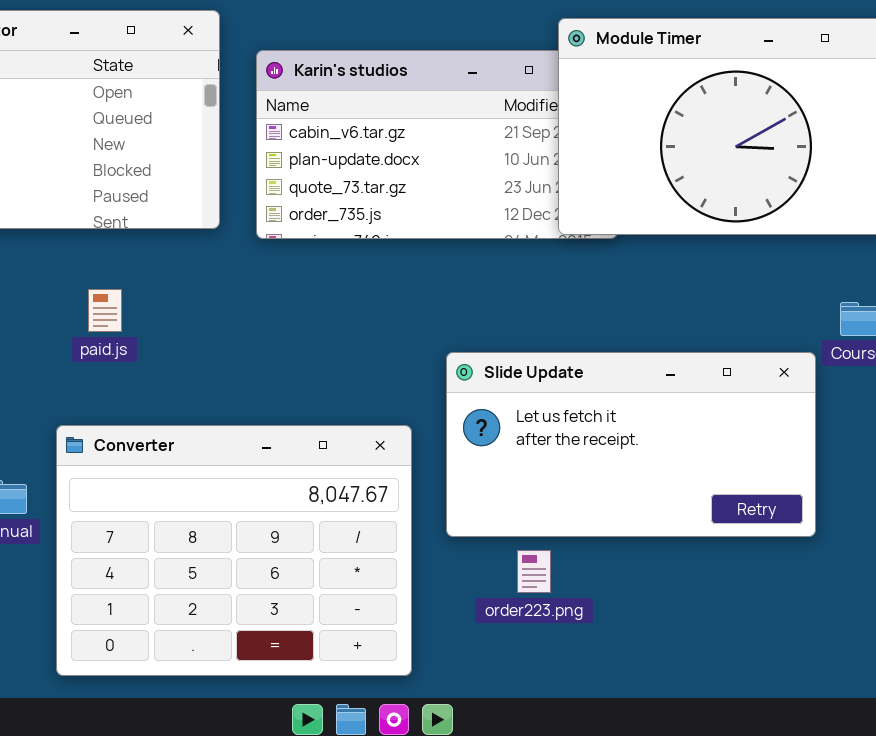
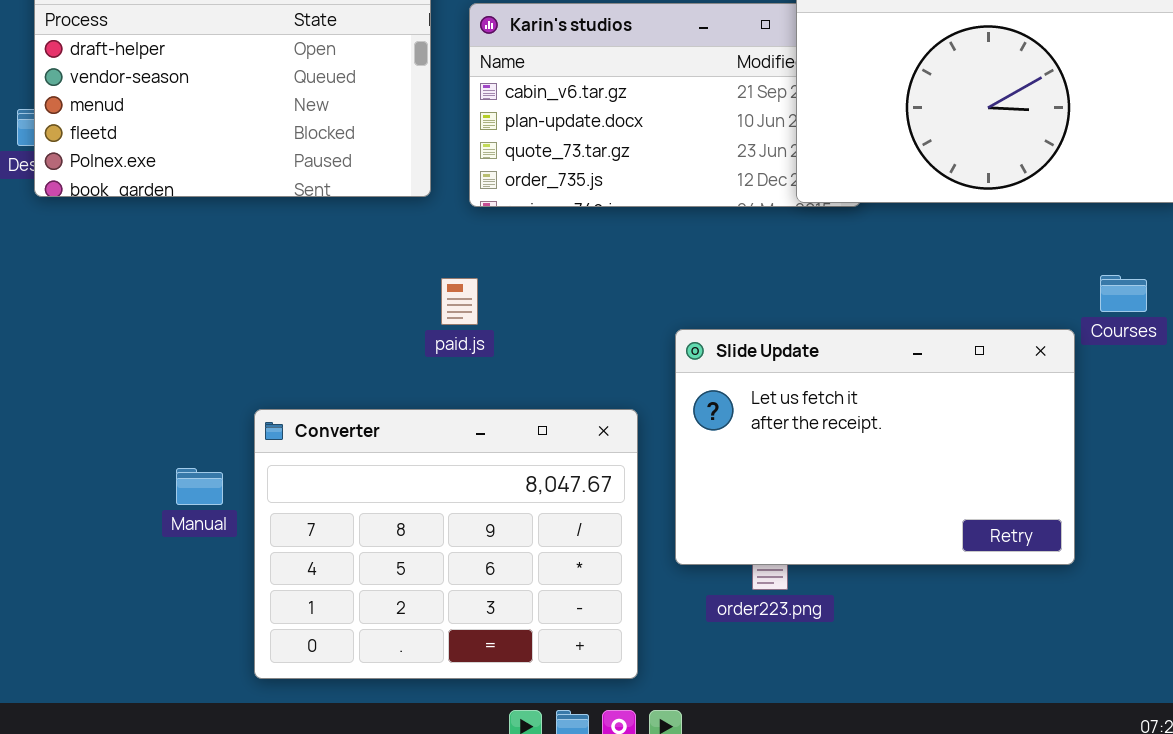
paid.js: [88,289,122,332] -> [441,278,478,325], moved
Slide Update: [446,352,816,537] -> [675,329,1075,565], resized

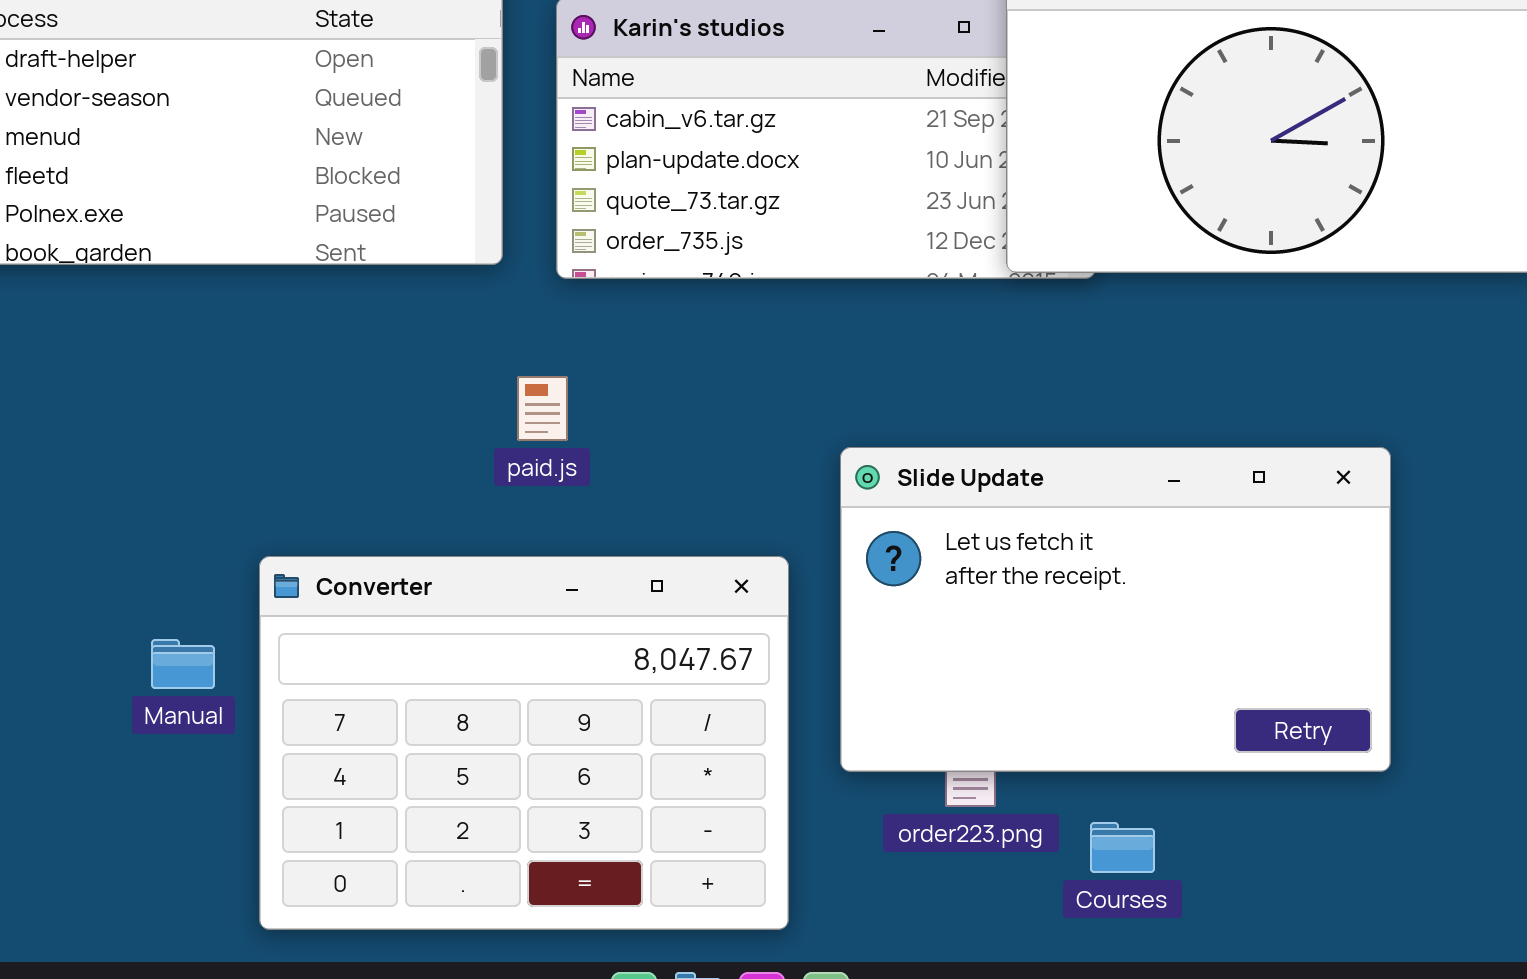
Courses: [1100,275,1147,312] -> [1090,822,1155,873], moved

